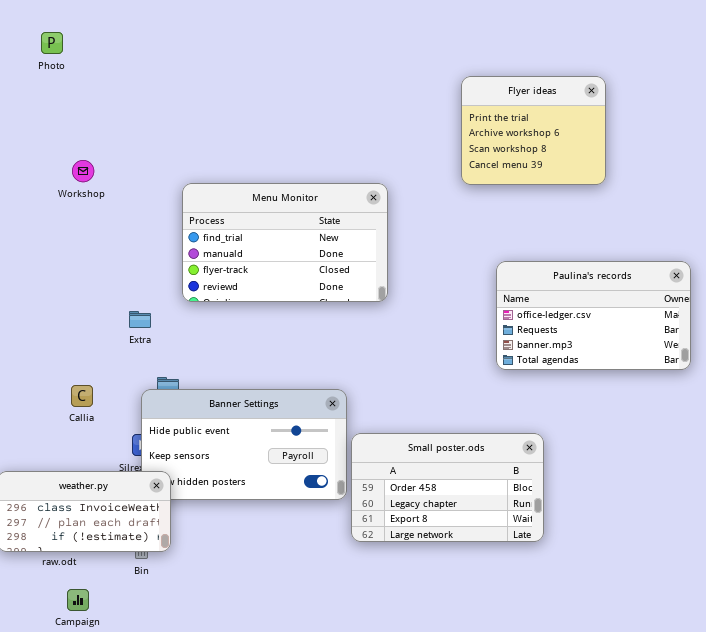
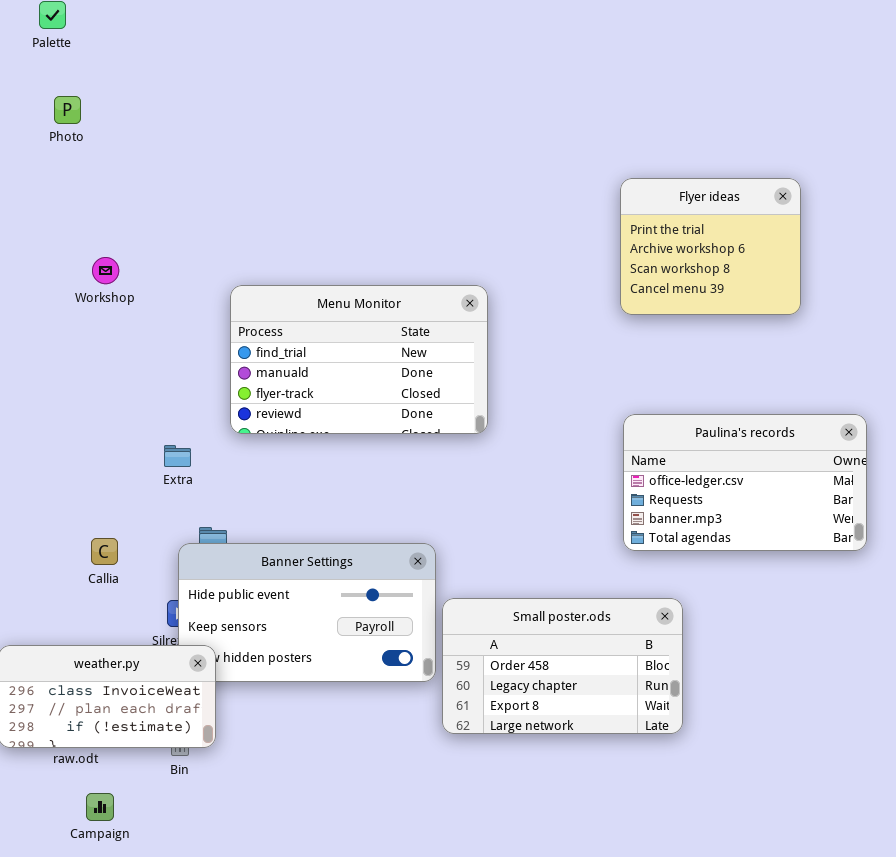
Flyer ideas: [461,76,606,185] -> [620,178,801,315], moved
Paulina's records: [496,261,691,370] -> [623,414,867,551], moved

